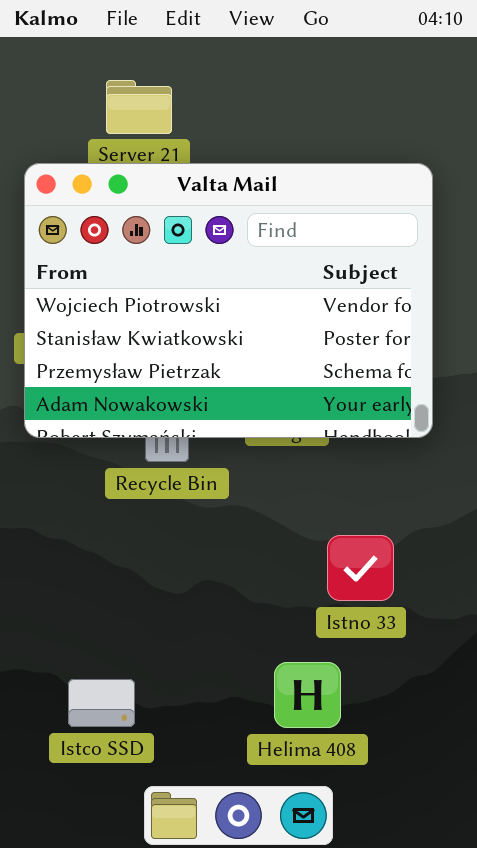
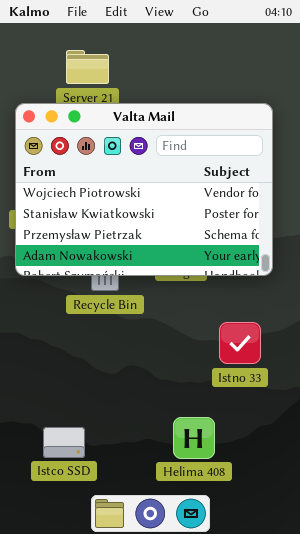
Istno 33: [327,535,394,601] -> [219,322,261,364], moved

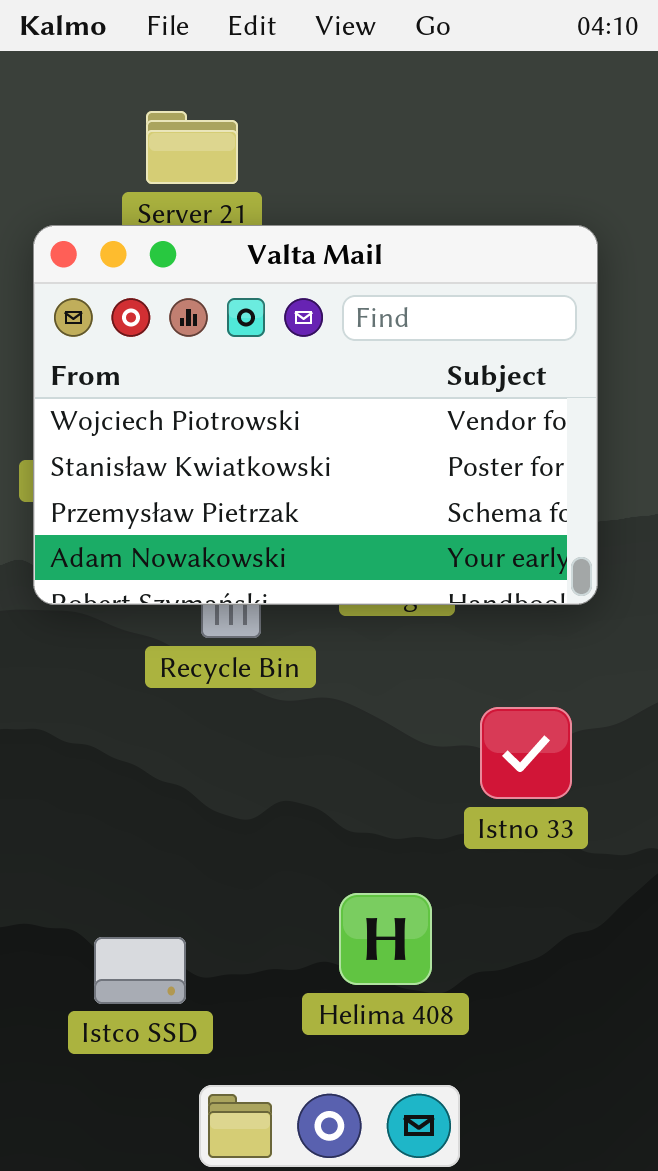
Helima 408: [173,417,215,459] -> [339,893,432,985], moved

